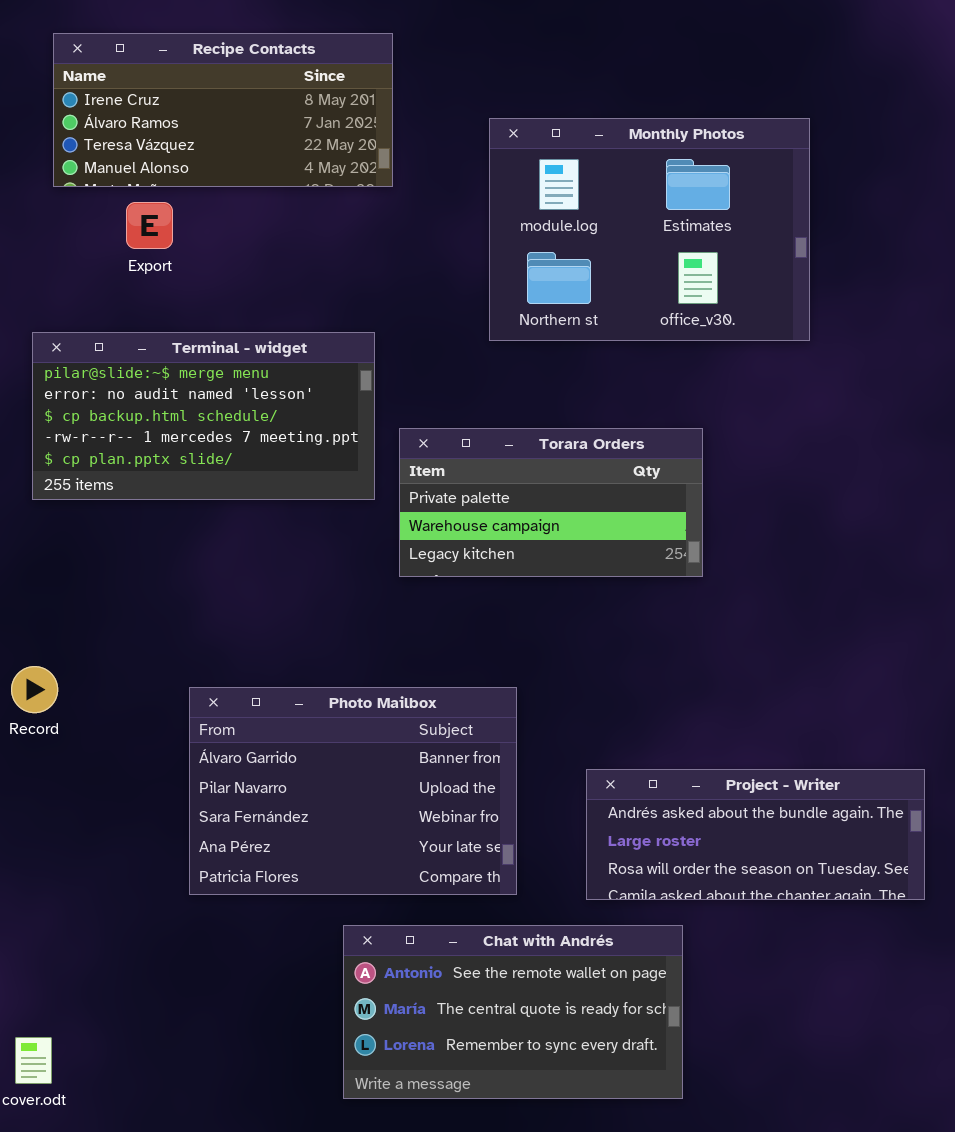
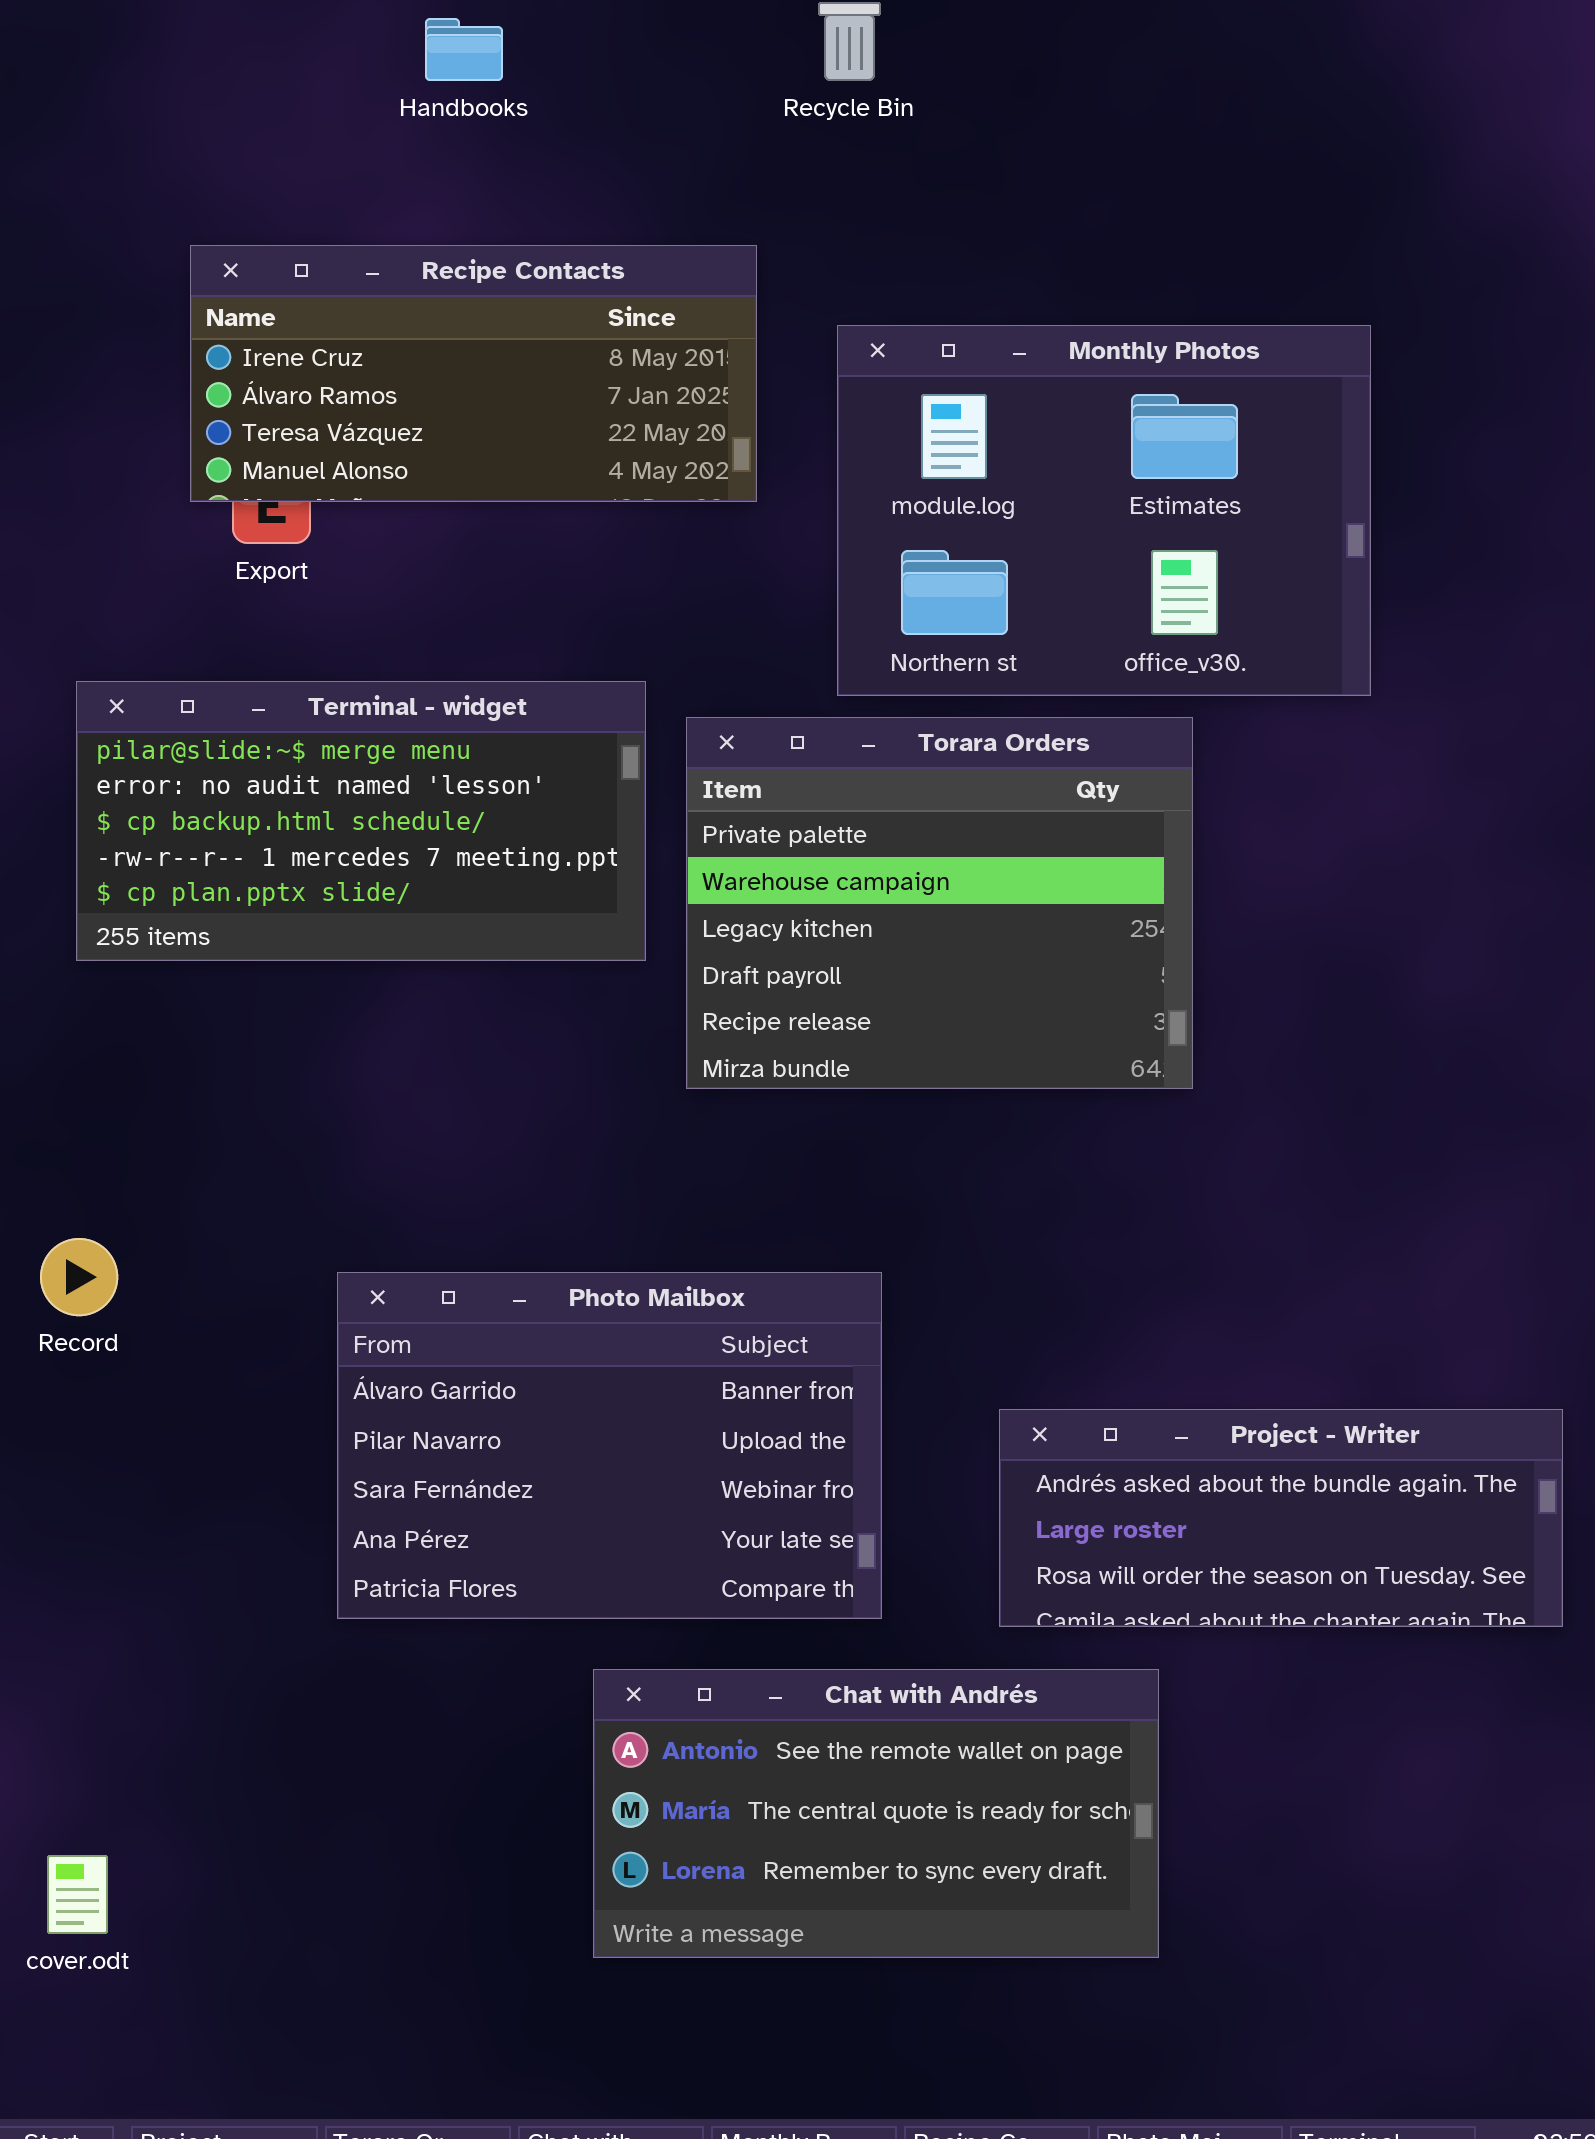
Recipe Contacts: [53,33,393,187] -> [190,245,757,502], moved
Torara Orders: [399,428,703,577] -> [686,717,1193,1089], resized

